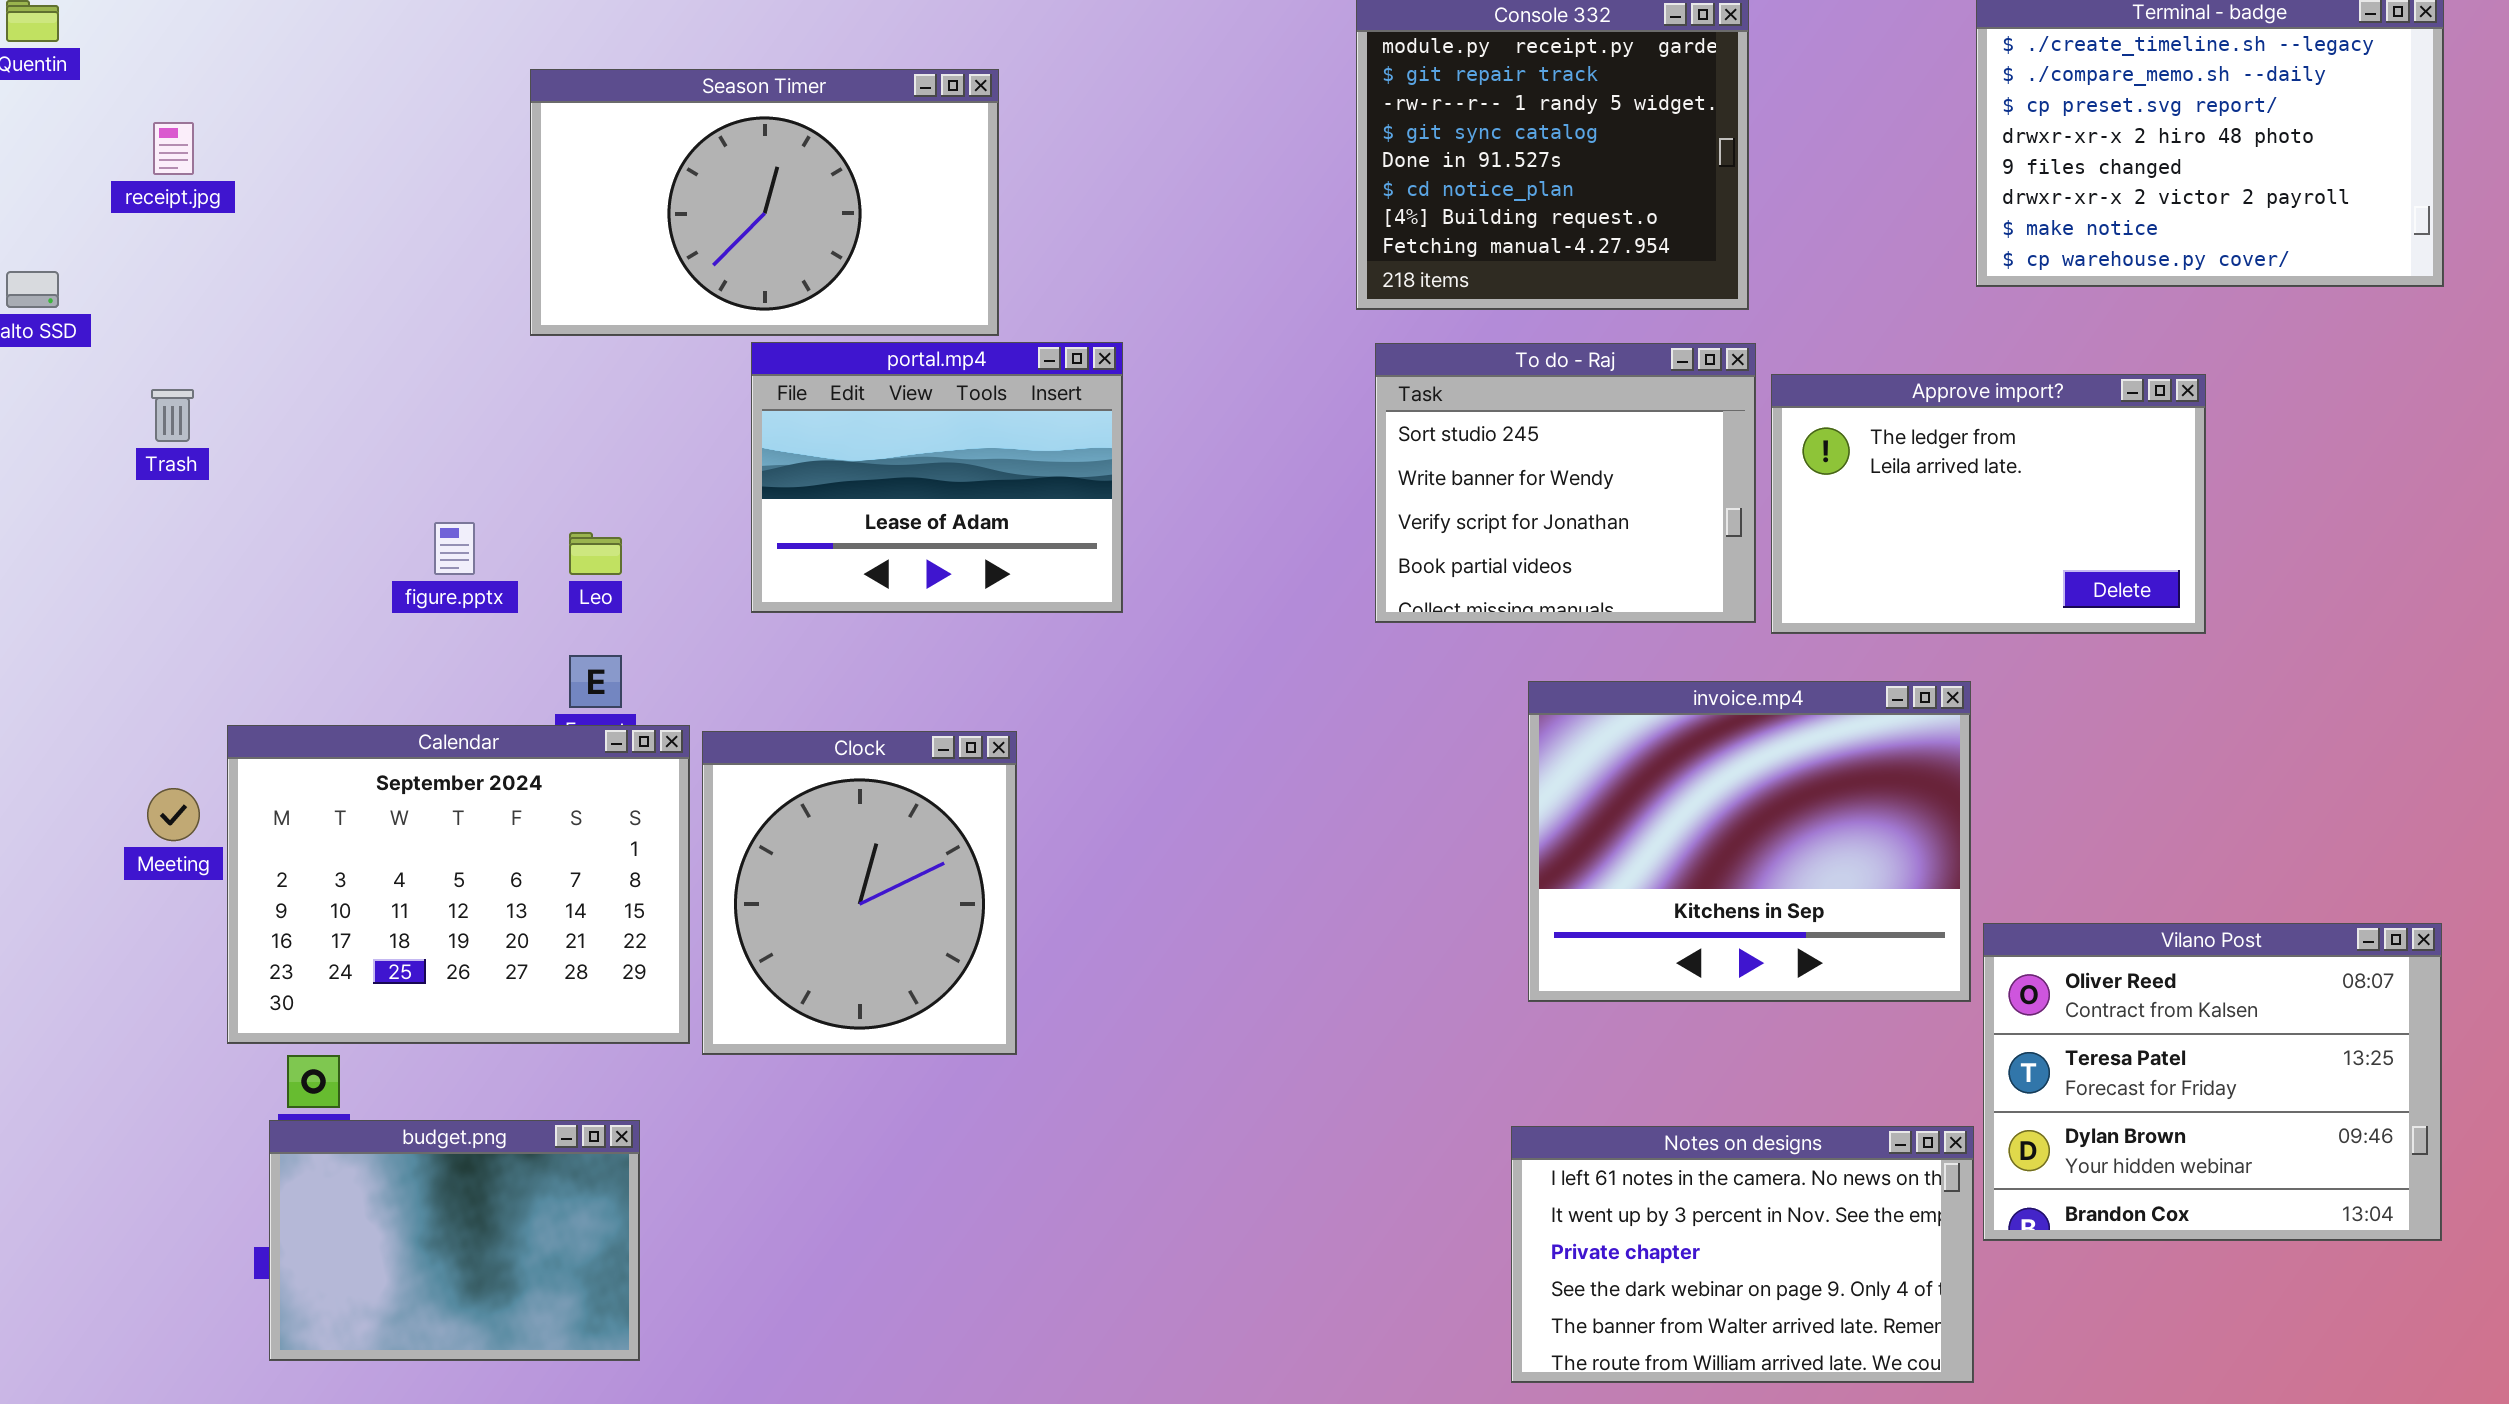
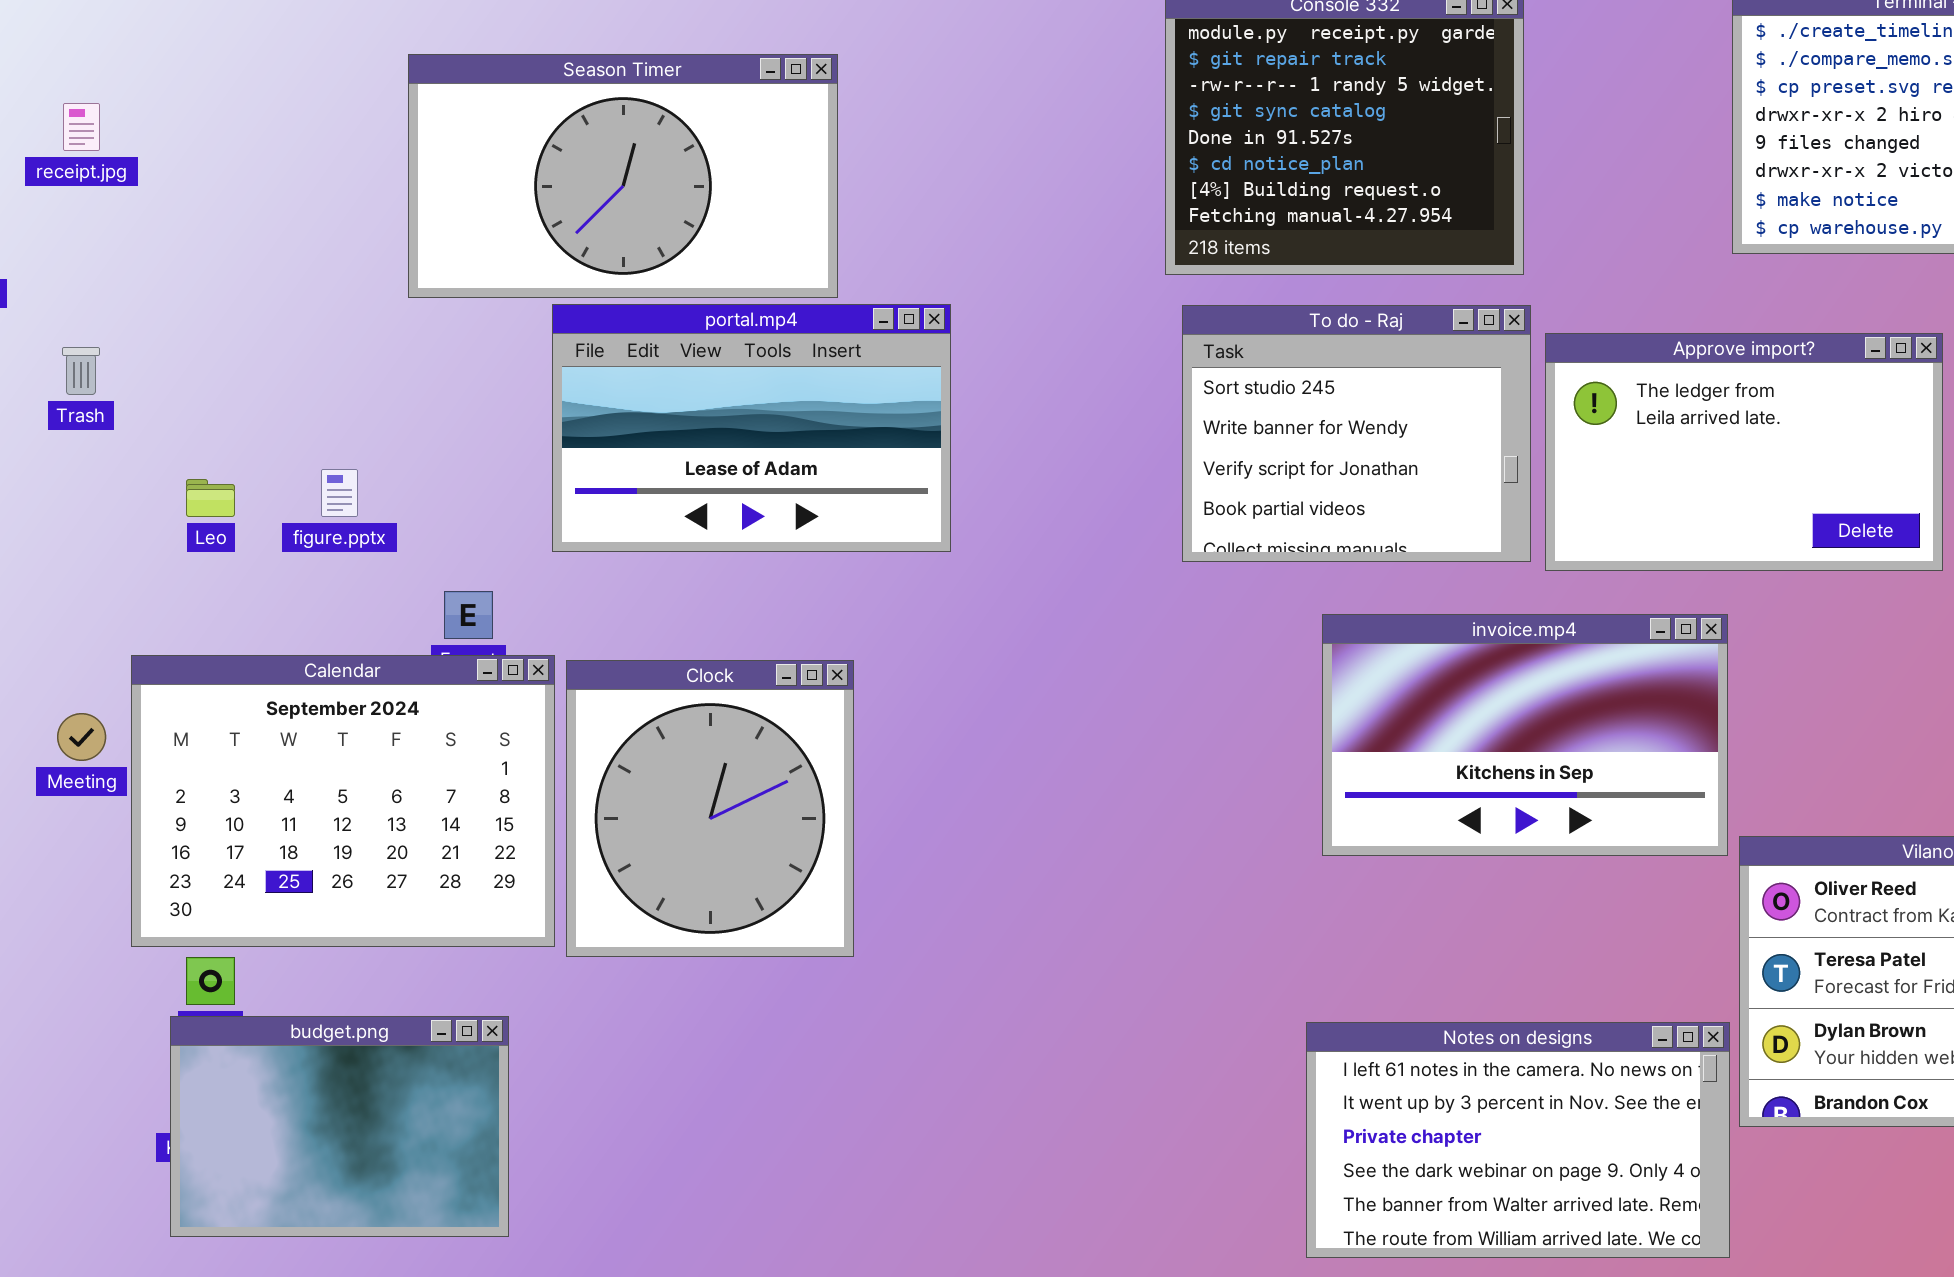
portal.mp4: [751,342,1123,613] -> [552,304,951,552], resized
Leo: [569,532,622,575] -> [186,479,235,517], moved
invoice.mp4: [1528,681,1971,1002] -> [1322,614,1728,856], resized

